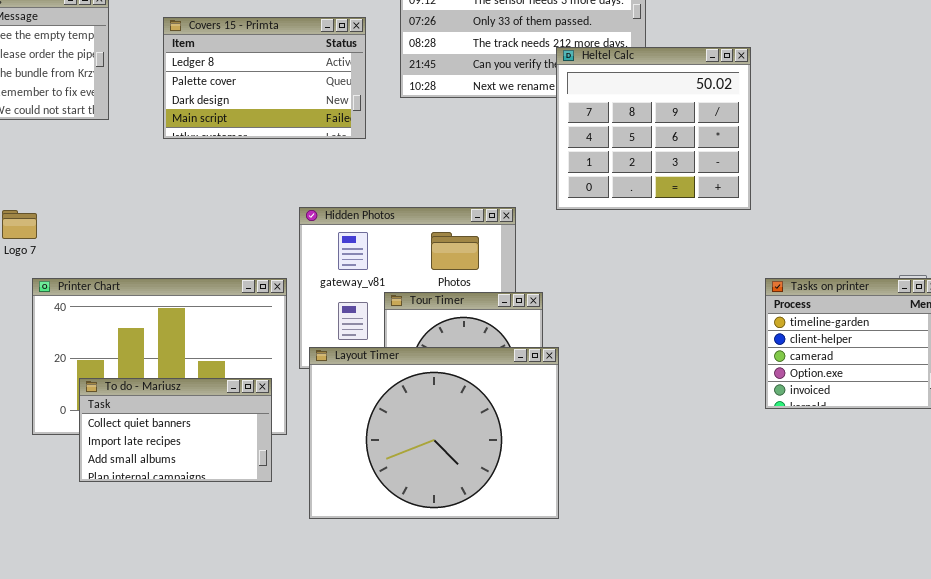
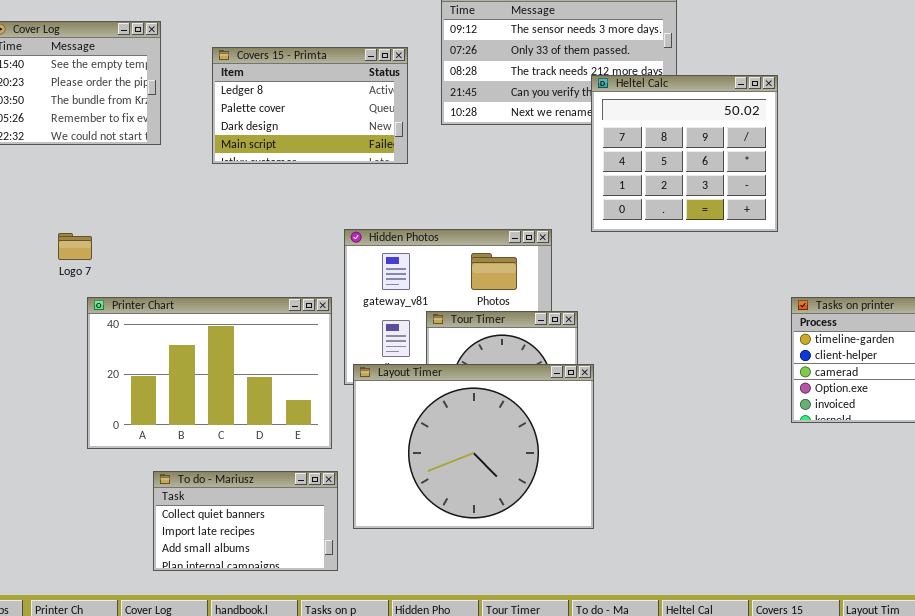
To do - Mariusz: [79,378,272,482] -> [153,471,338,571], moved

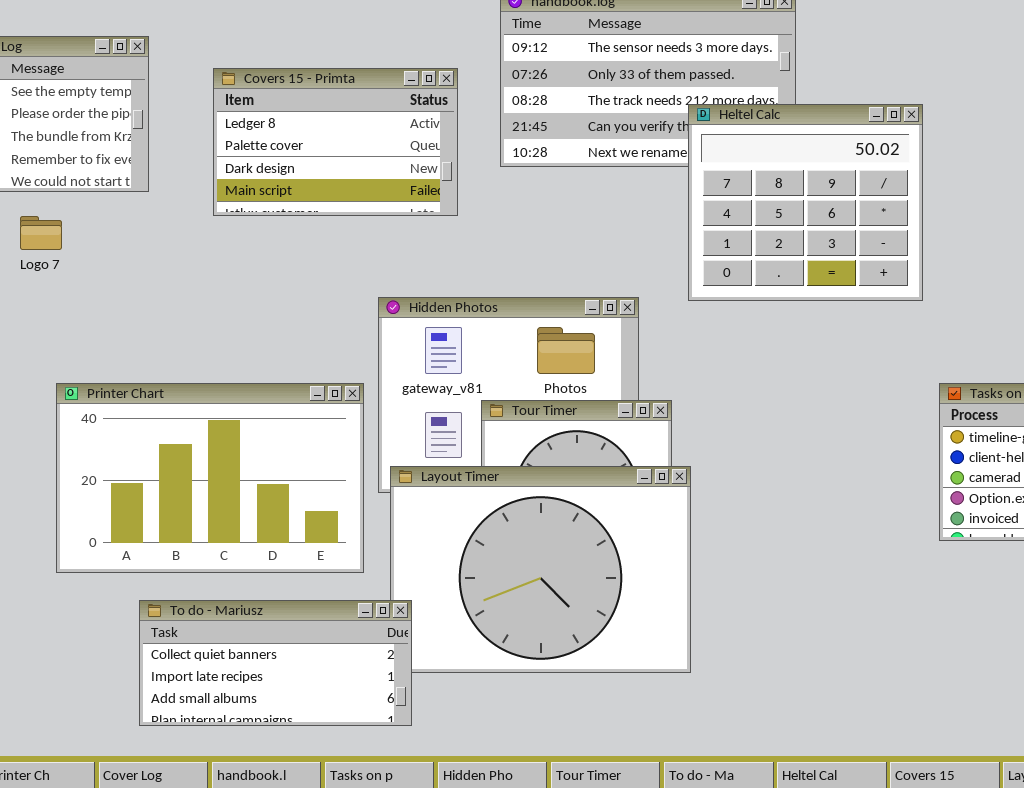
Logo 7: [58,233,92,260] -> [20,216,62,250], moved
To do - Mariusz: [153,471,338,571] -> [139,600,412,726], resized

